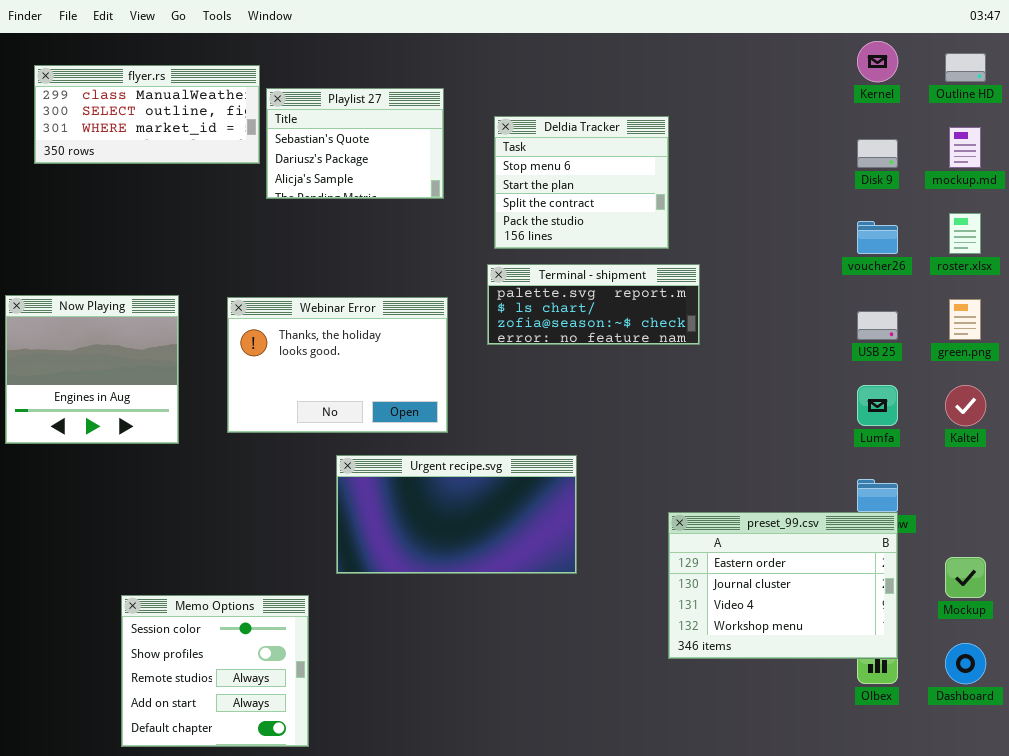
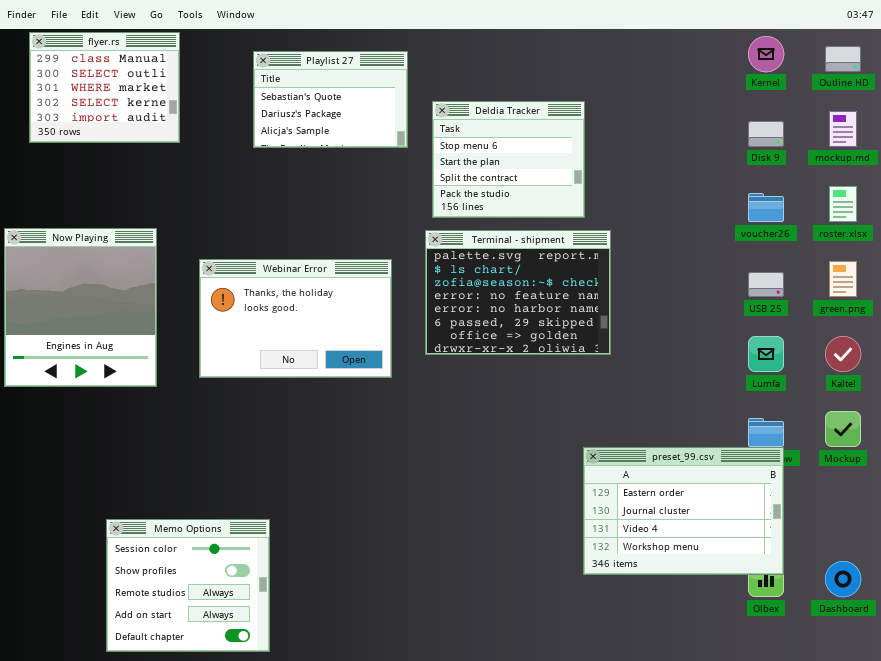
flyer.rs: [34,65,260,164] -> [29,32,180,143], resized
Playlist 27: [266,88,444,199] -> [253,51,408,148], moved
Terminal - shipment: [487,264,700,345] -> [425,230,611,355], resized
Now Playing: [5,295,179,444] -> [4,228,157,387], resized
Urgent recipe.svg: [336,455,577,574] -> none, closed
Mockup: [945,557,986,598] -> [825,411,861,447], moved

